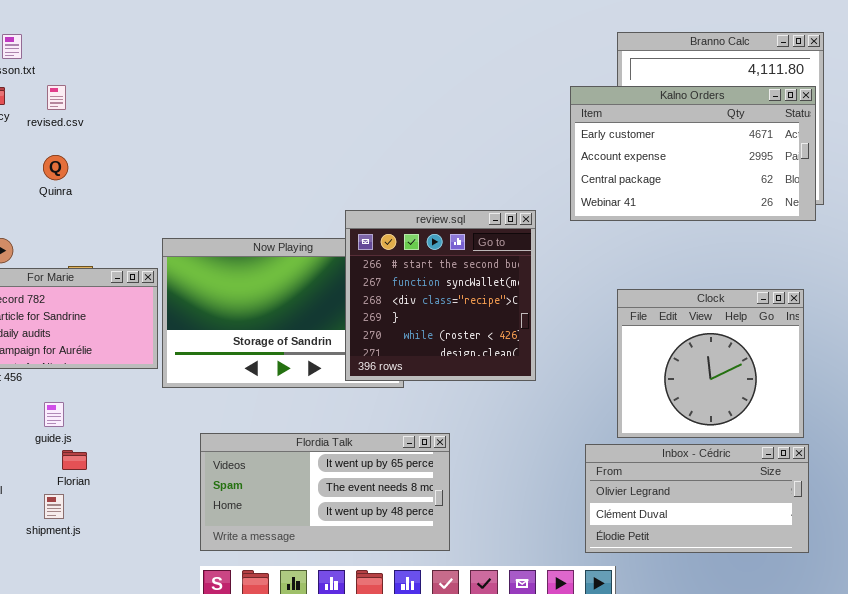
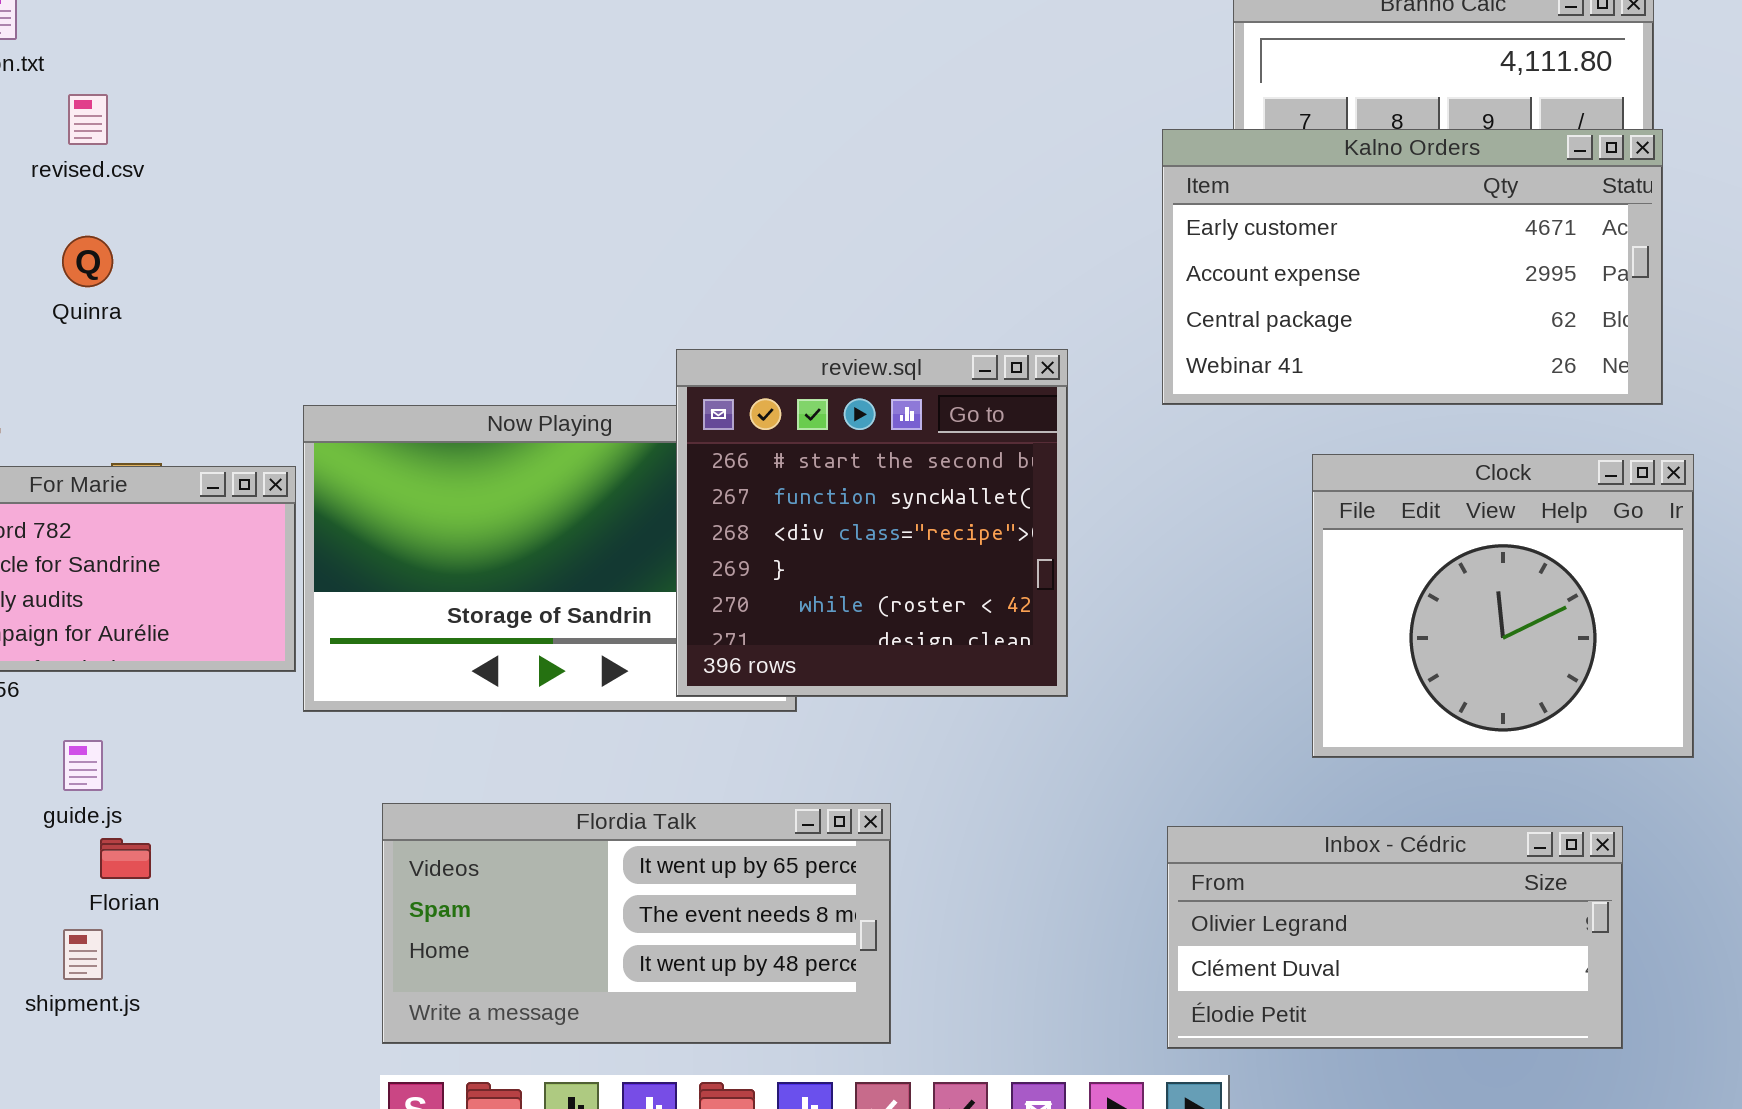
Kalno Orders: [570,86,816,221] -> [1162,129,1663,405], moved
Clock: [617,289,804,438] -> [1312,454,1694,758], moved

